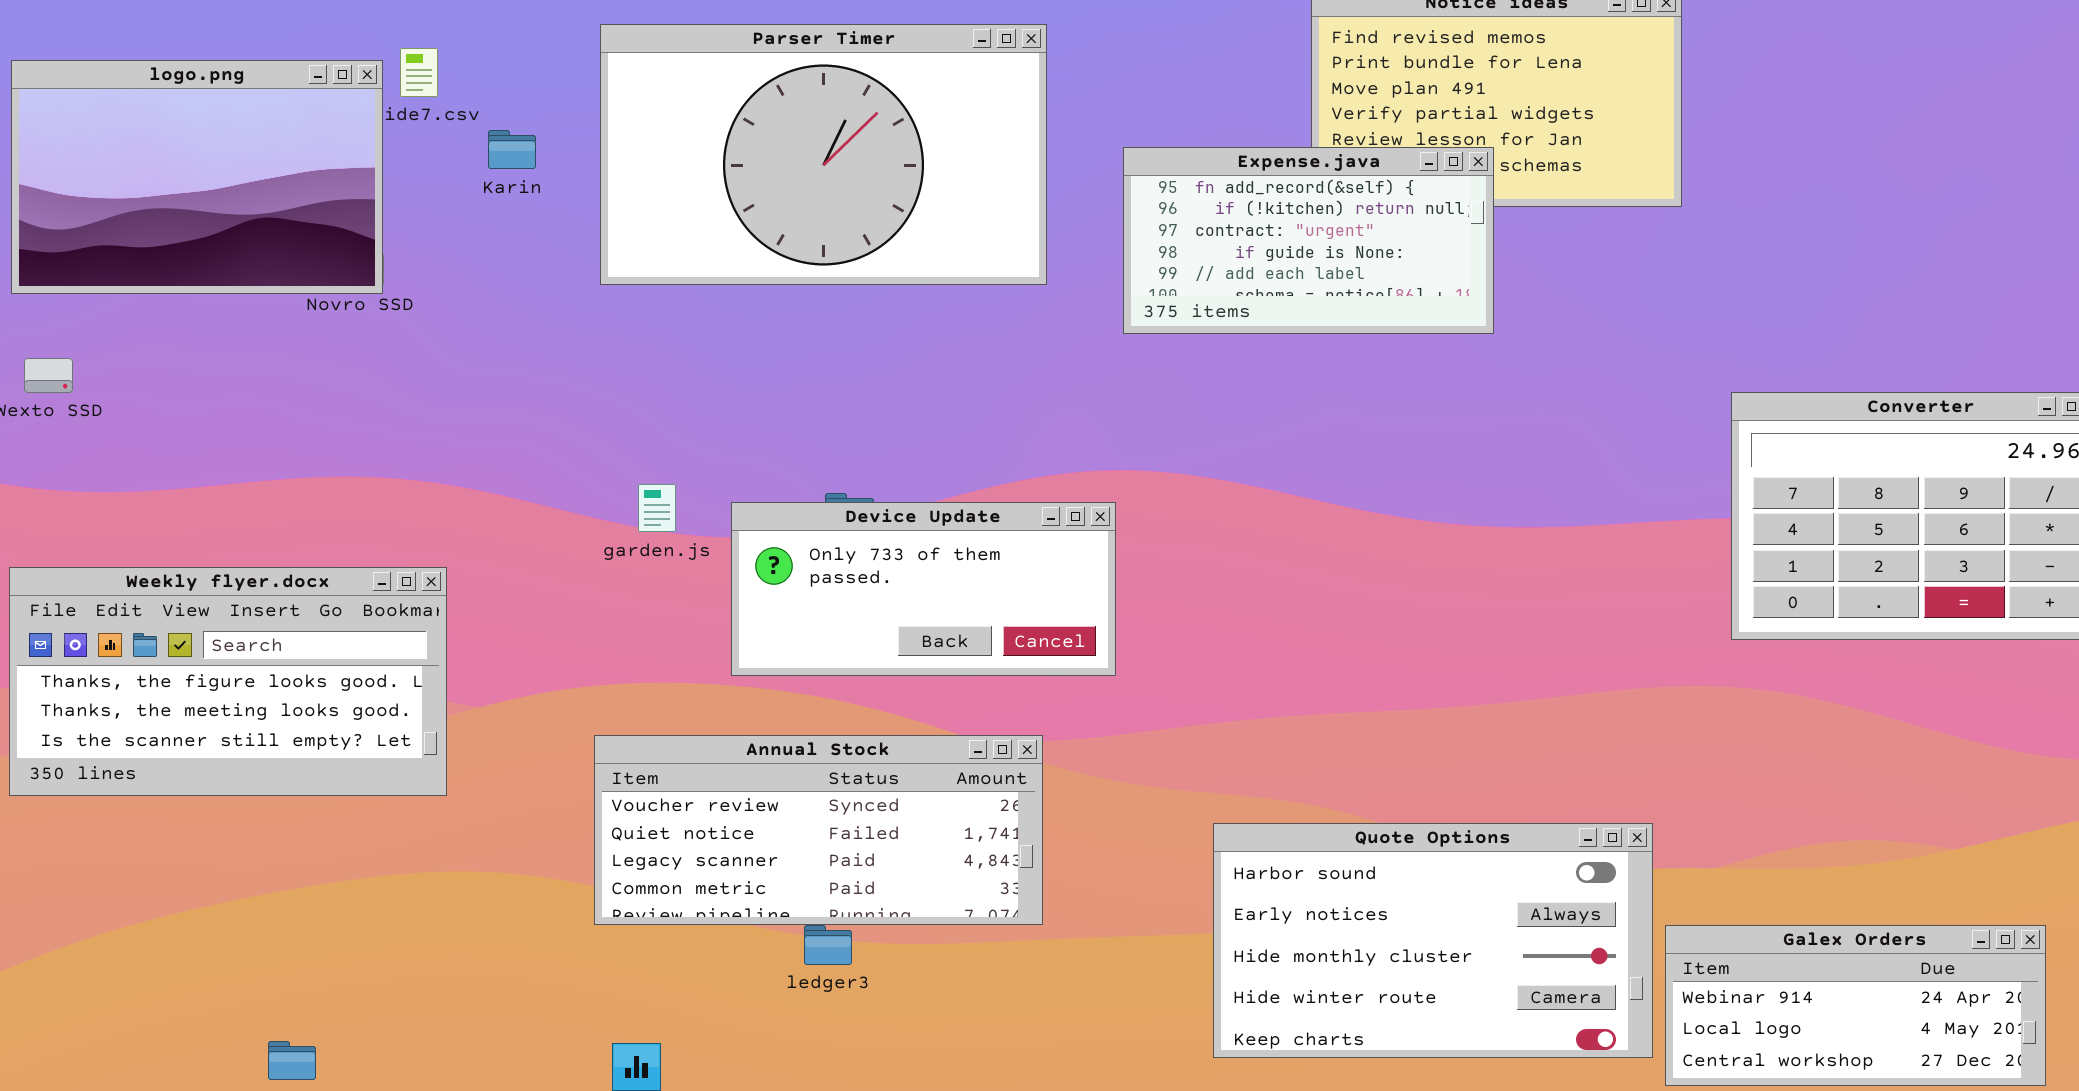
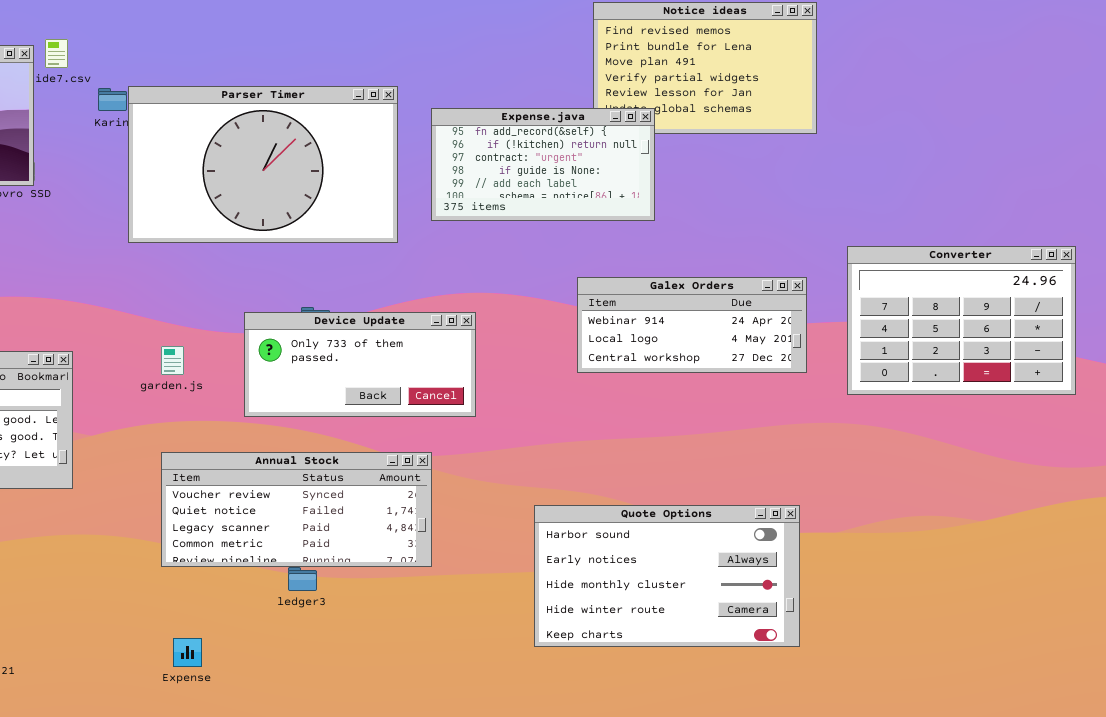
Parser Timer: [600,24,1047,285] -> [128,86,398,243], moved
Expense.java: [1123,147,1494,334] -> [431,108,655,221], moved
garden.js: [638,484,676,532] -> [161,346,184,375], moved
Galex Orders: [1665,925,2046,1086] -> [577,277,807,373], moved

